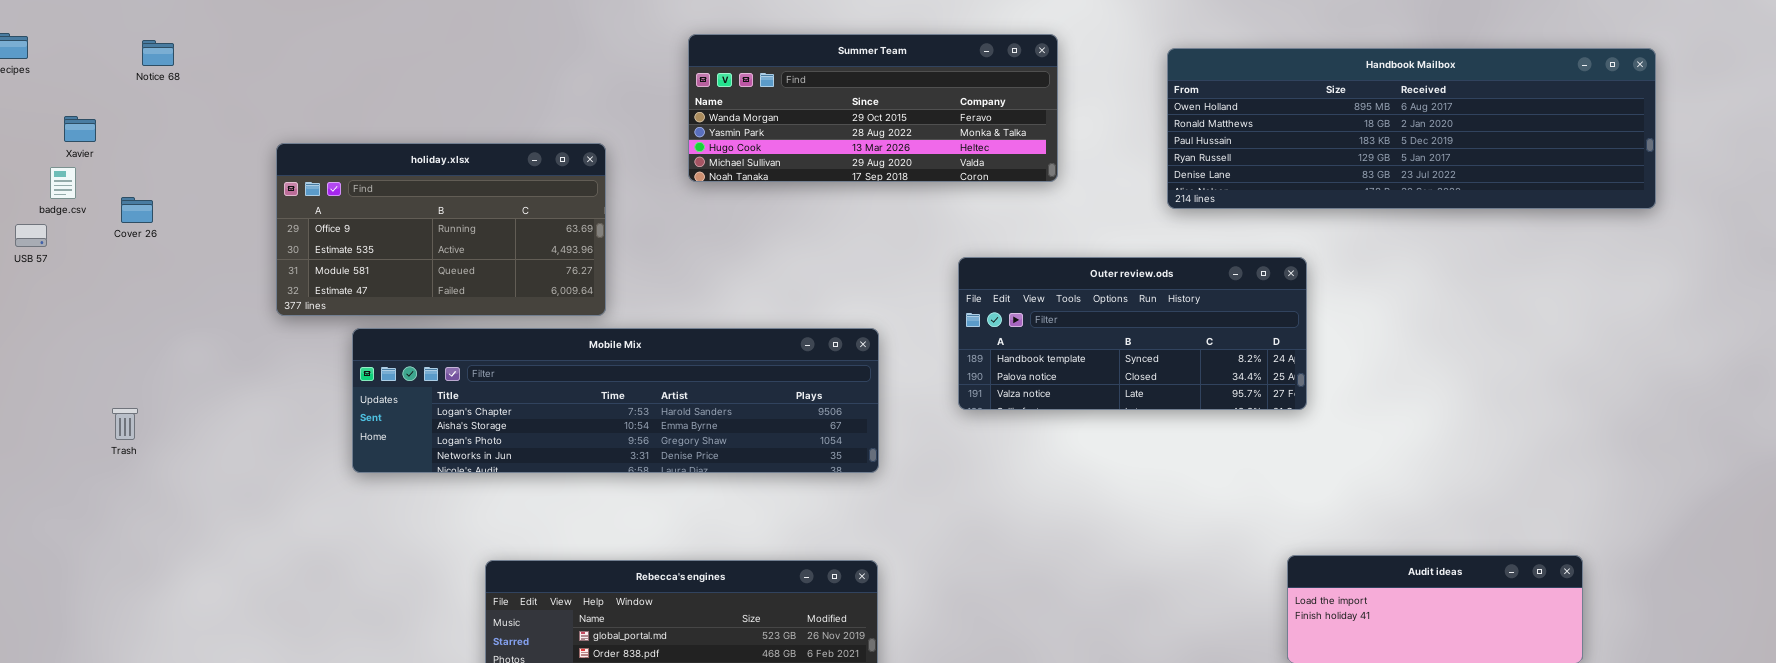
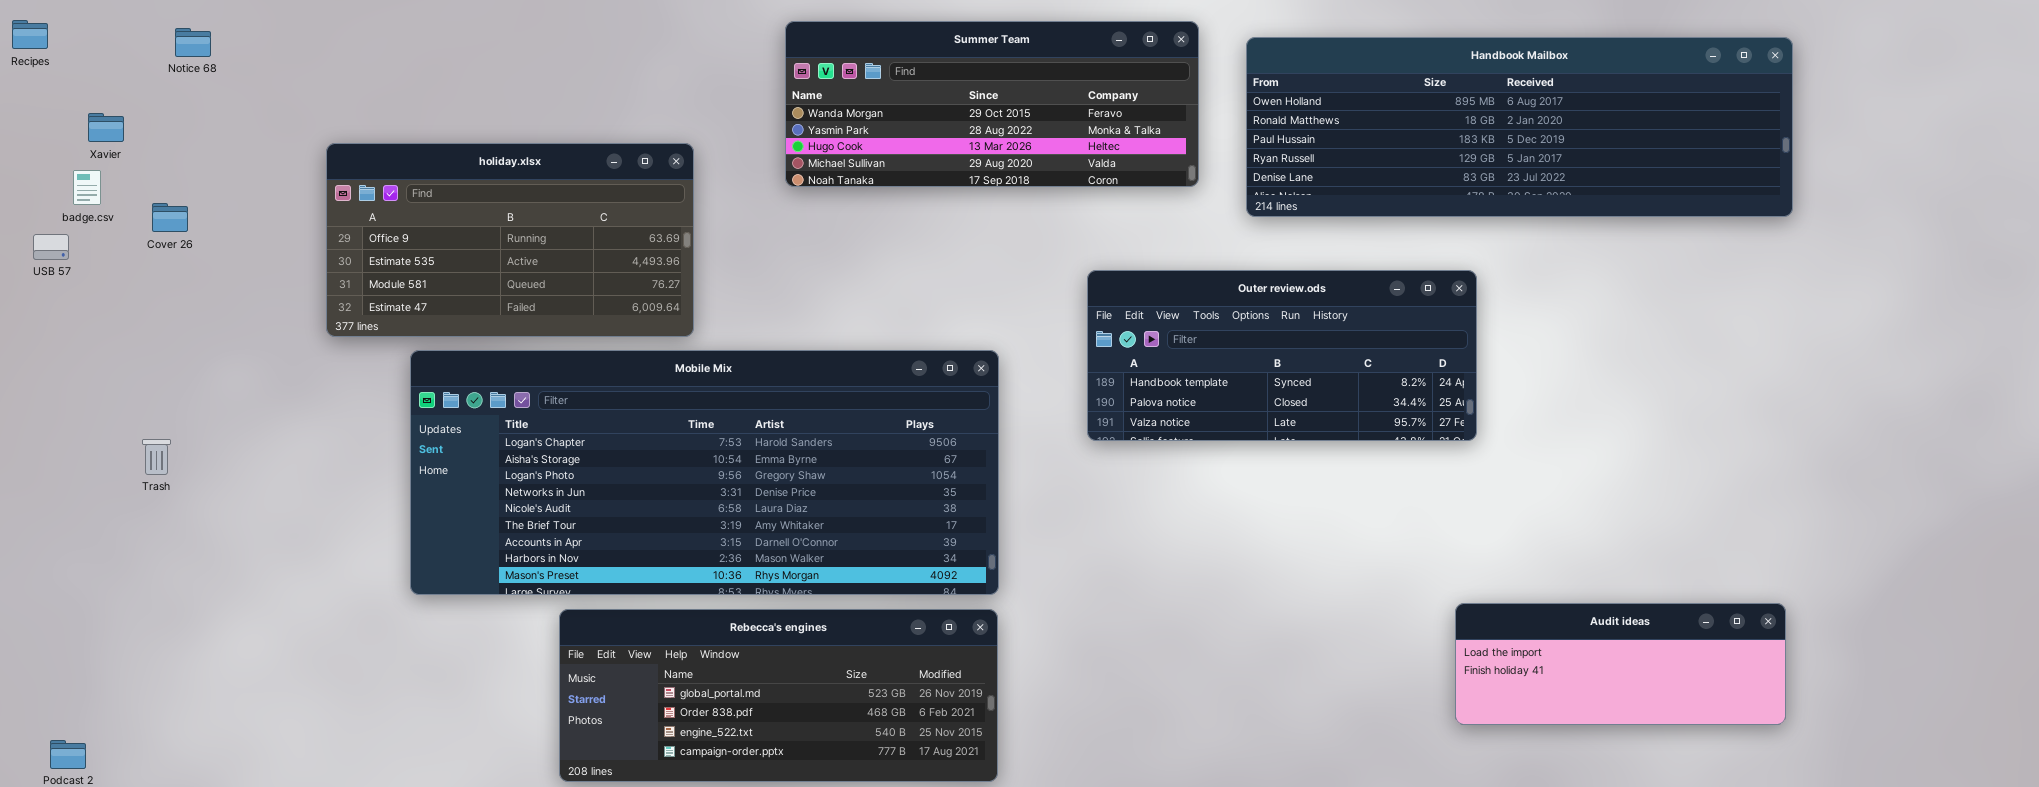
Handbook Mailbox: [1167,48,1656,209] -> [1246,37,1793,217], moved
Mobile Mix: [352,328,879,473] -> [410,350,999,595], resized

